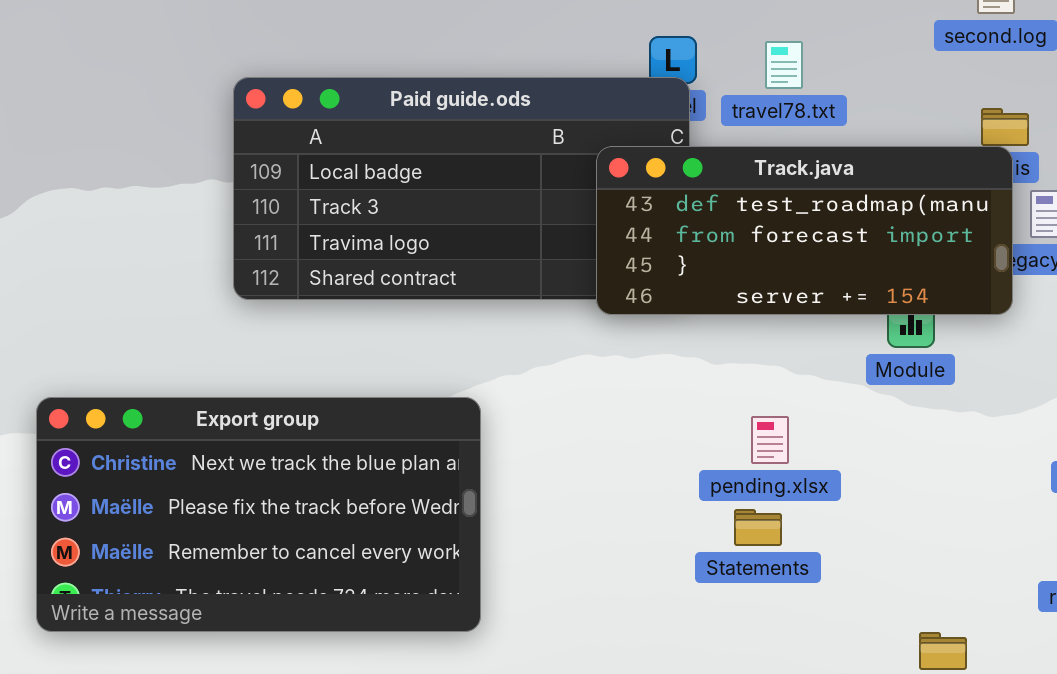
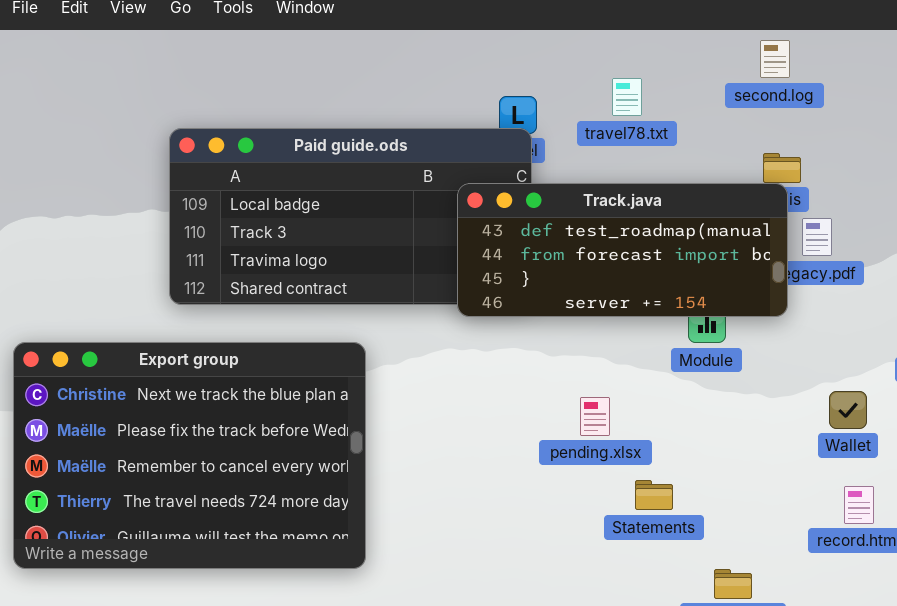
travel78.txt: [765,41,803,89] -> [612,78,642,116], moved
Export group: [36,397,481,632] -> [13,342,366,569], resized
Statements: [734,509,782,546] -> [635,480,673,510], moved

